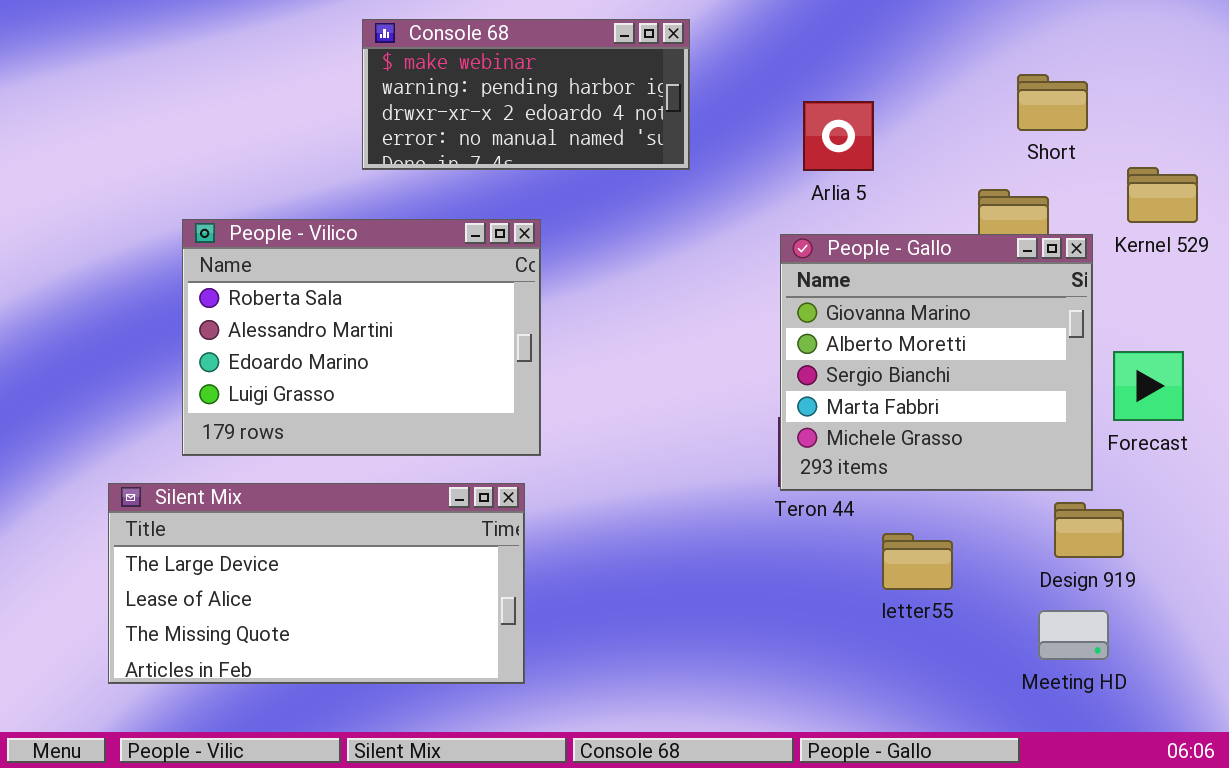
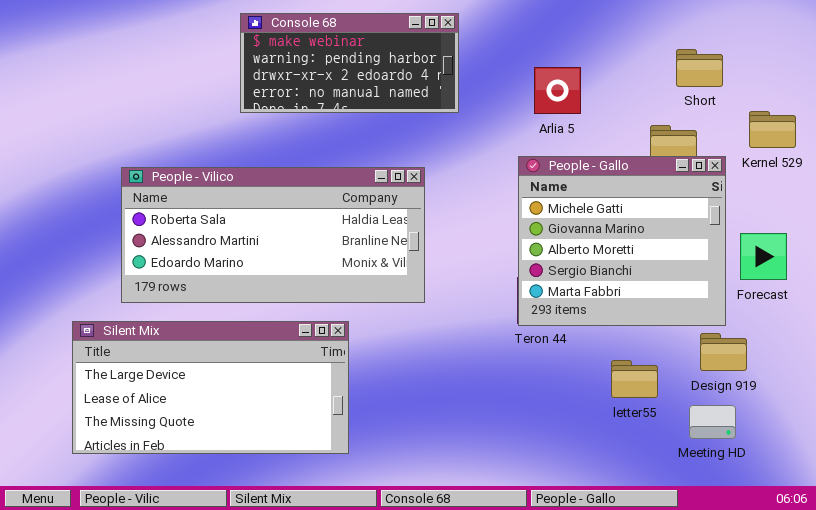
People - Vilico: [182,219,541,456] -> [121,167,425,303], resized
People - Gallo: [780,234,1093,491] -> [518,156,726,326], scrolled up 1 row
letter55: [882,533,953,590] -> [611,360,658,398], moved

